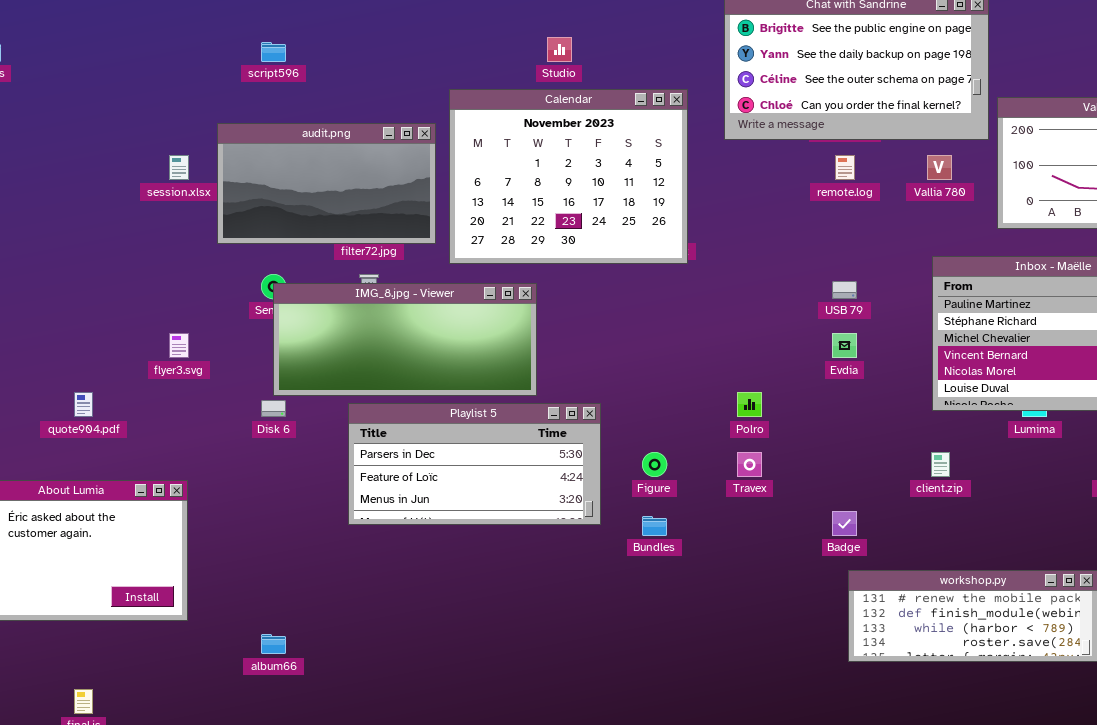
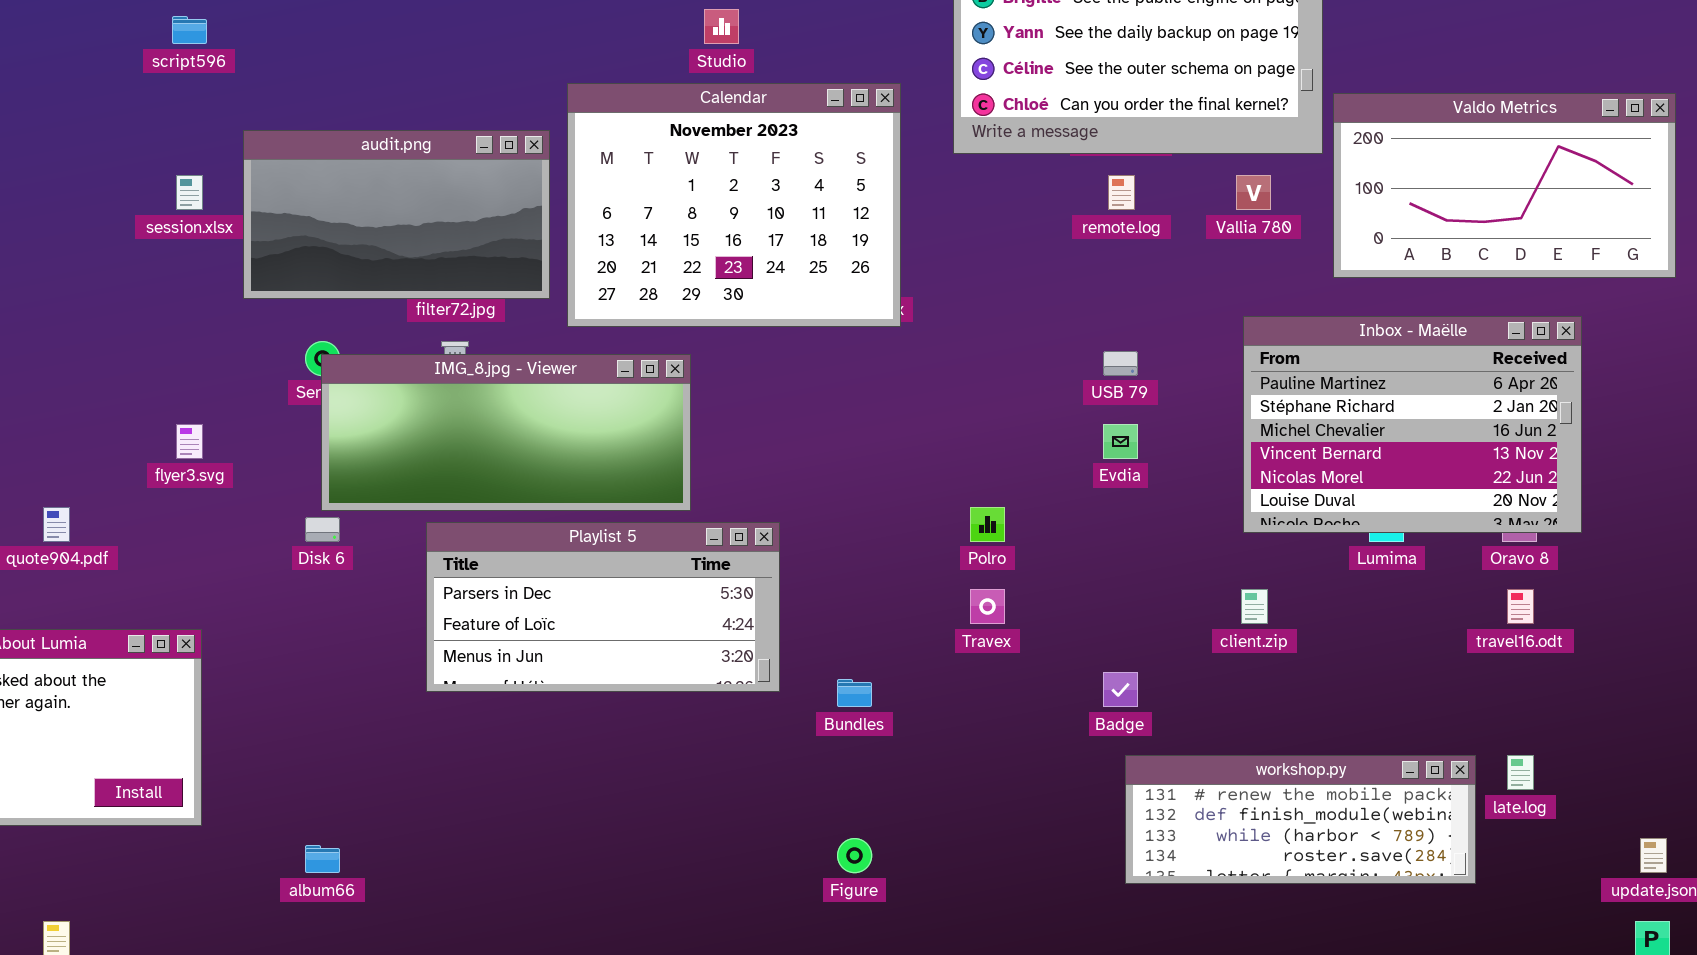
script596: [261,42,286,62] -> [172,16,207,44], moved
Figure: [642,452,667,477] -> [837,838,872,873], moved

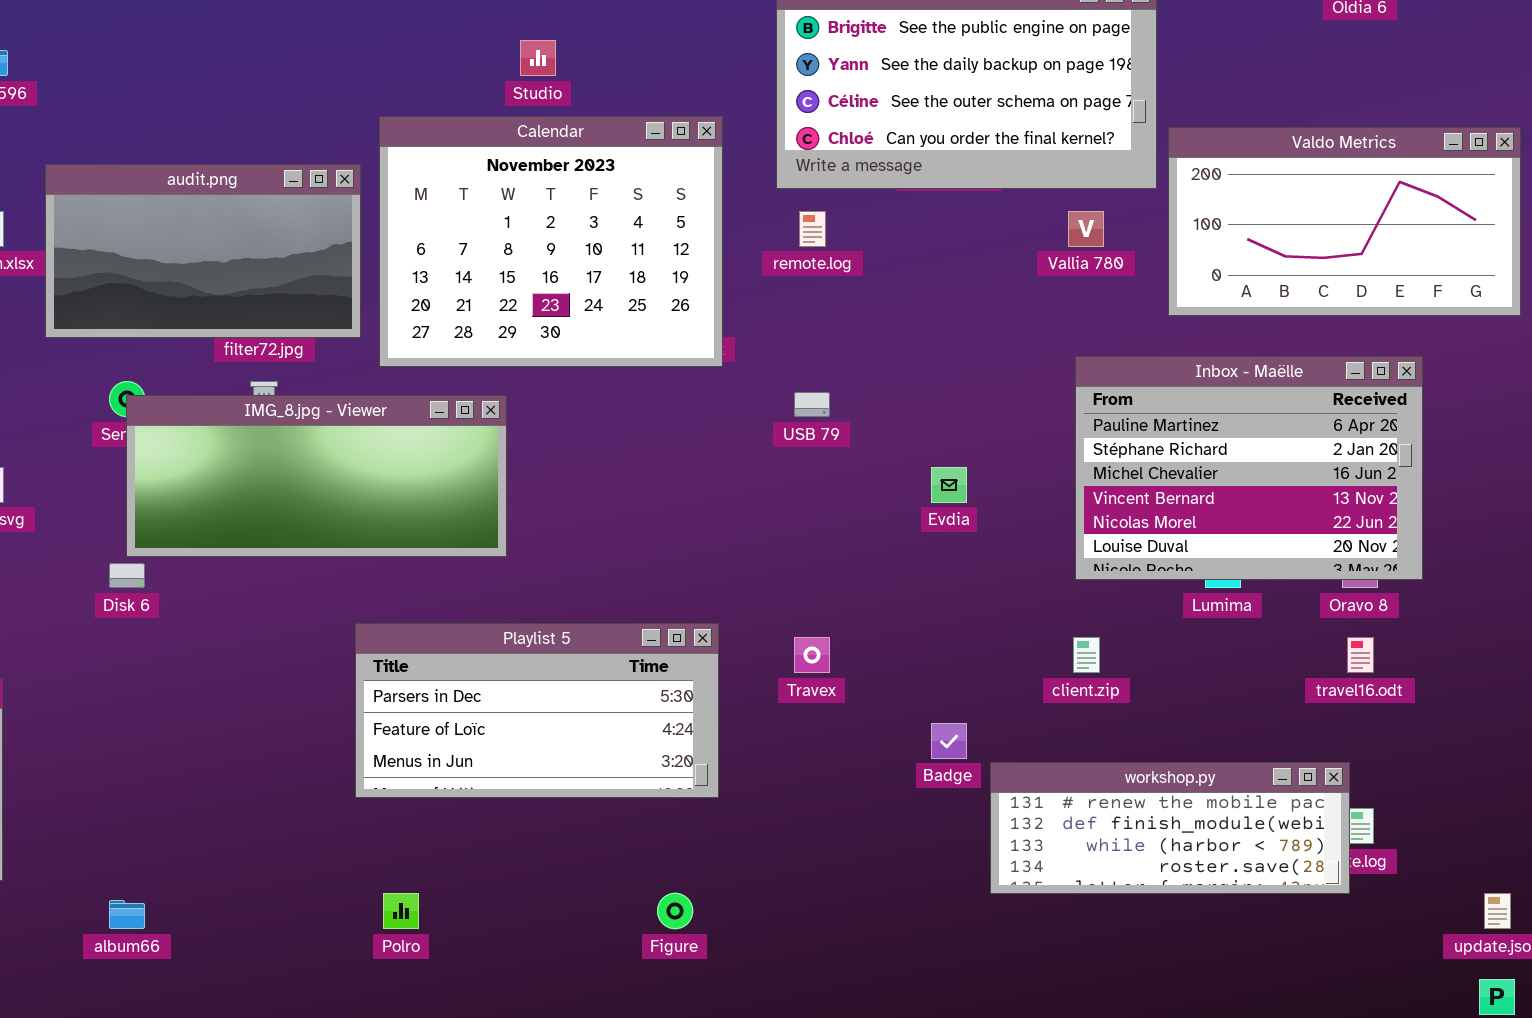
remote.log: [1108,175,1135,210] -> [799,211,826,247], moved
USB 79: [1103,351,1138,376] -> [794,392,830,417], moved
Polro: [970,507,1005,542] -> [383,893,419,929], moved
Playlist 5: [426,522,780,692] -> [355,623,719,798], moved
workshop.py: [1125,755,1476,884] -> [990,762,1350,894], moved

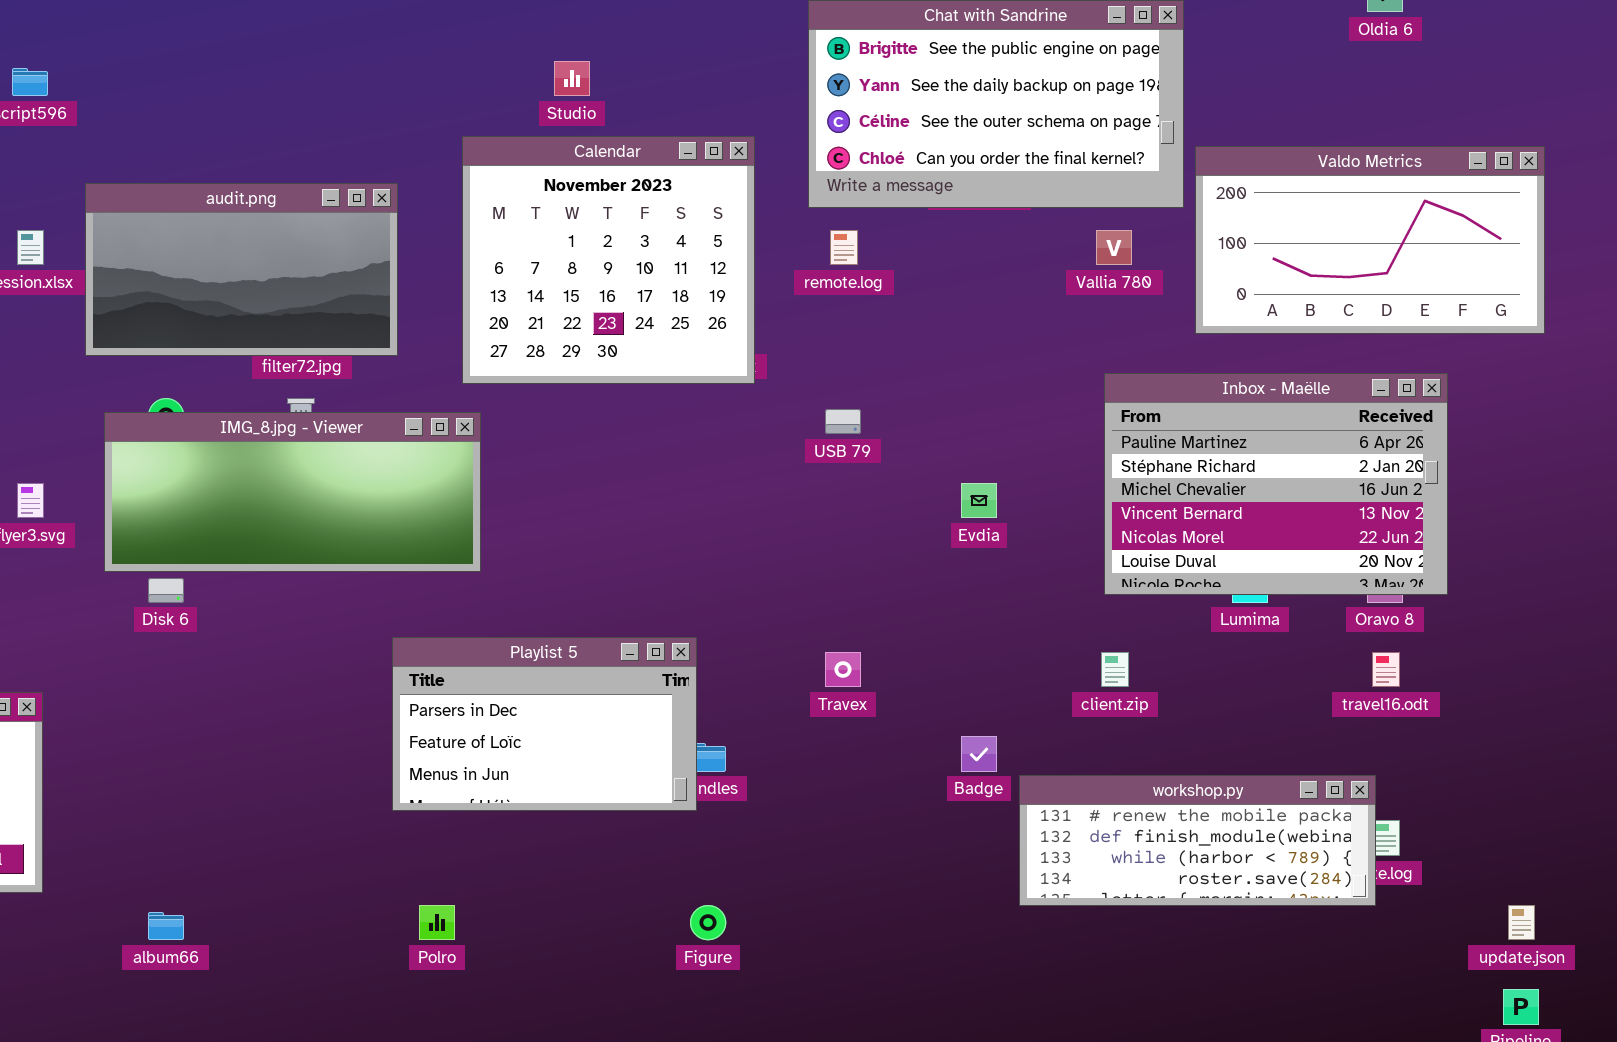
Calendar: [379,116,723,367] -> [462,136,755,384], resized
IMG_8.jpg - Viewer: [126,395,507,557] -> [104,412,481,572], moved
Playlist 5: [355,623,719,798] -> [392,637,697,811], resized

